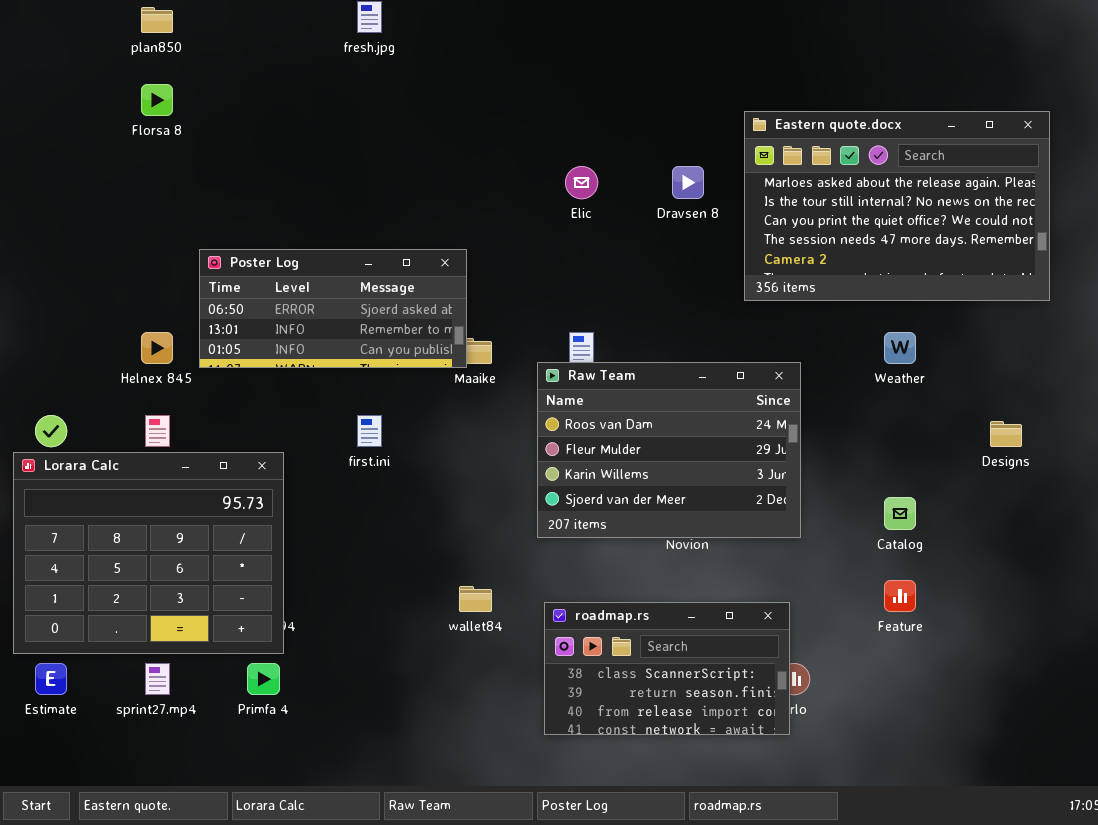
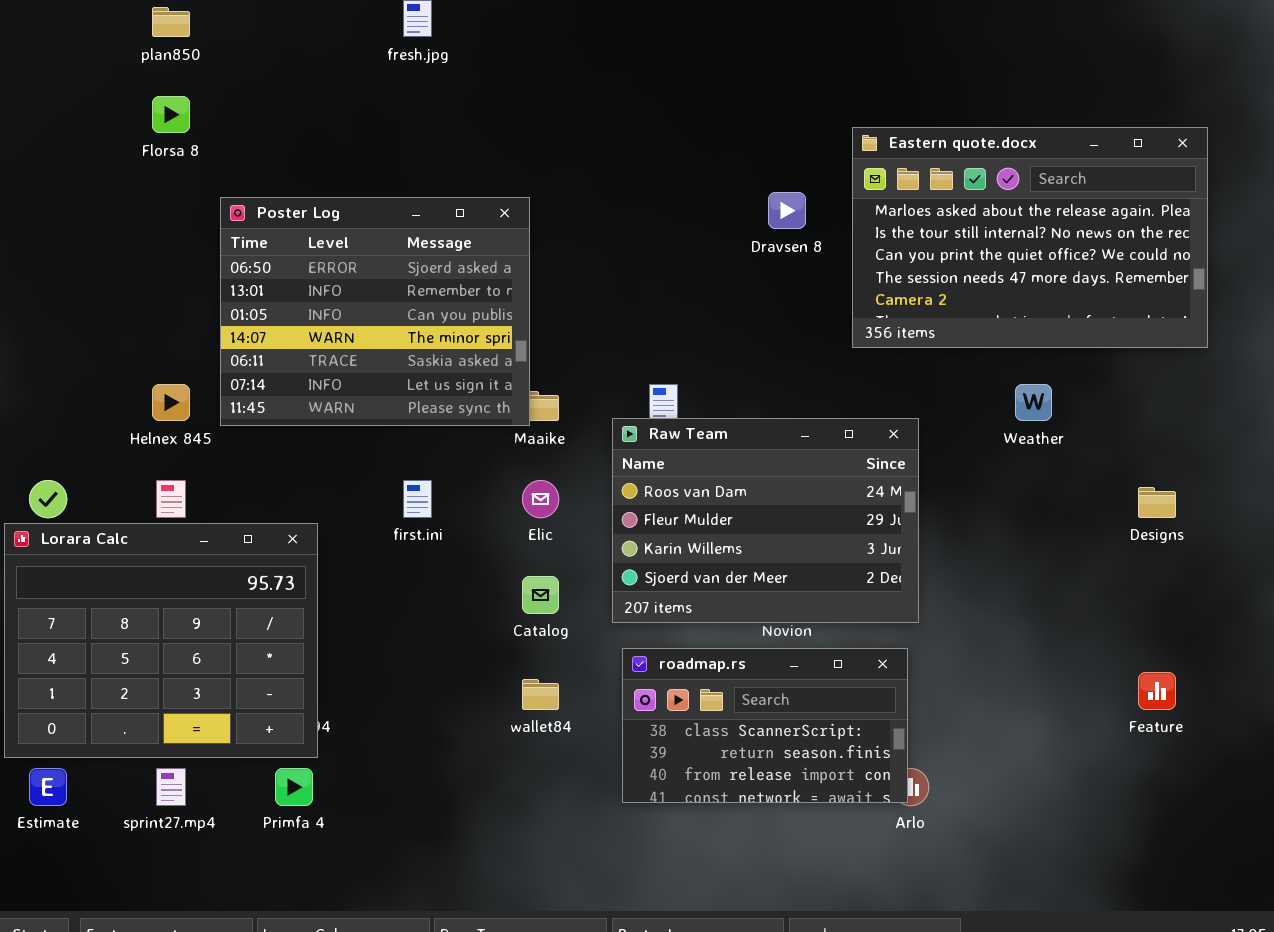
Elic: [565,166,598,199] -> [522,480,559,518], moved
Poster Log: [199,249,467,368] -> [220,197,530,426], resized
Catalog: [884,497,916,530] -> [522,576,559,614], moved
Feature: [884,580,916,612] -> [1138,672,1176,710], moved
roadmap.rs: [544,602,790,735] -> [622,648,908,803], moved

